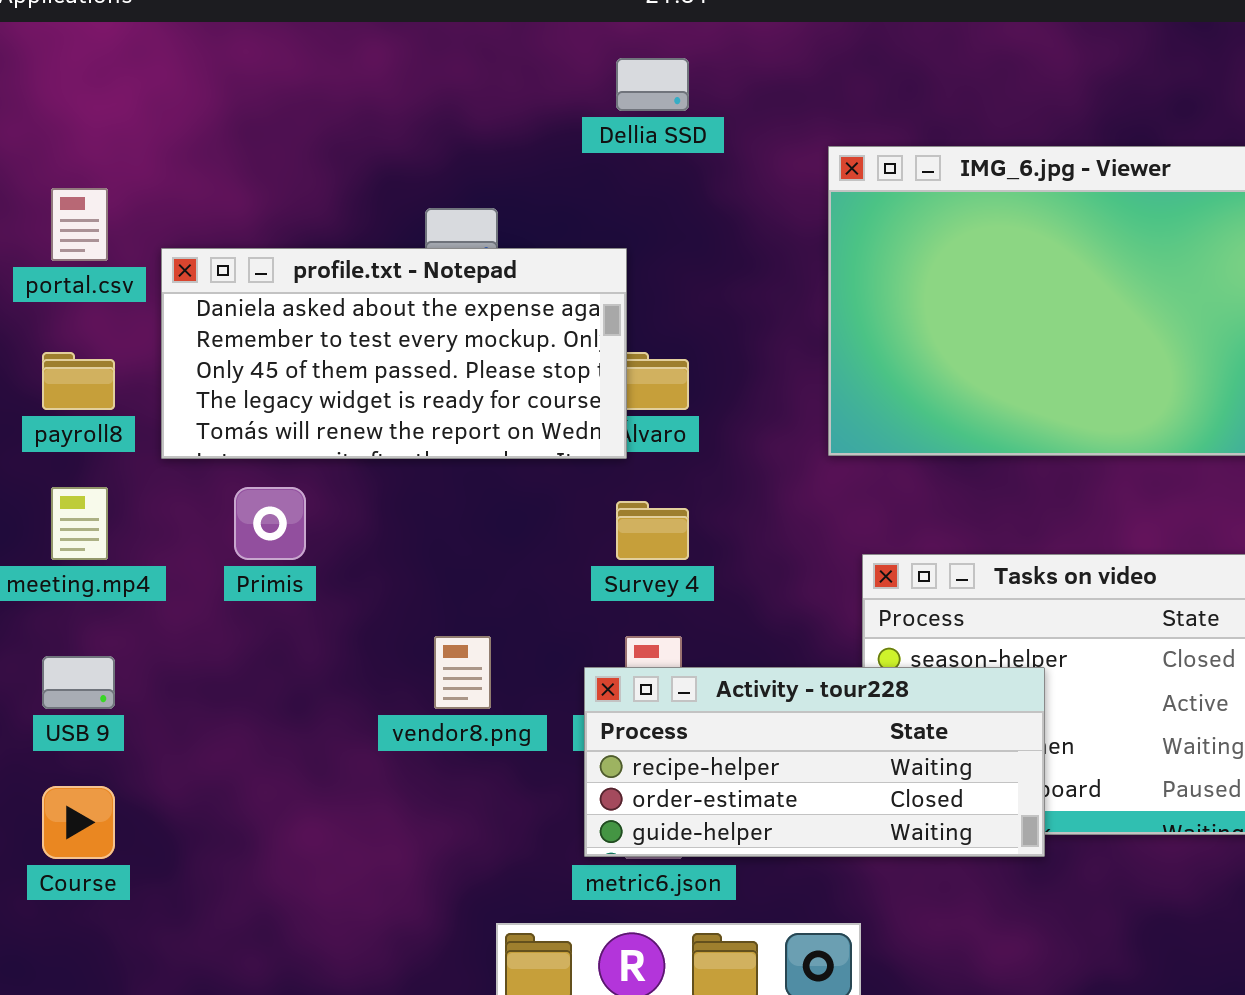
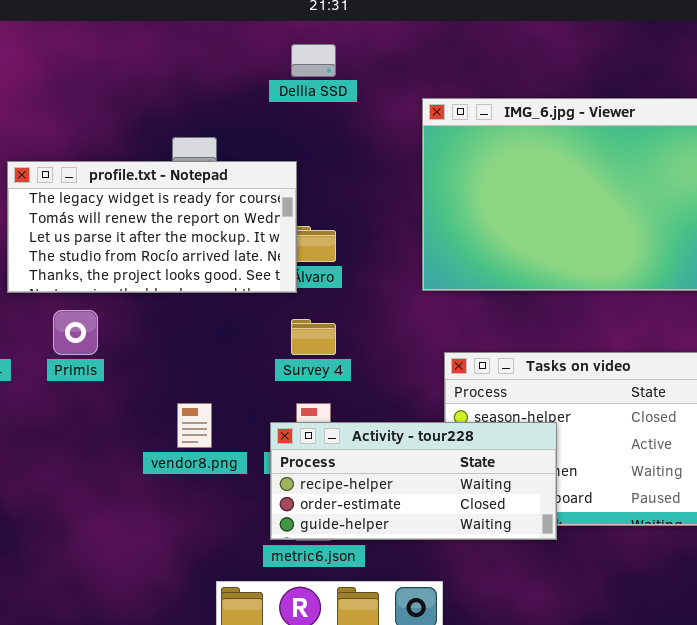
profile.txt - Notepad: [161,248,627,459] -> [7,161,297,293], scrolled down 3 rows

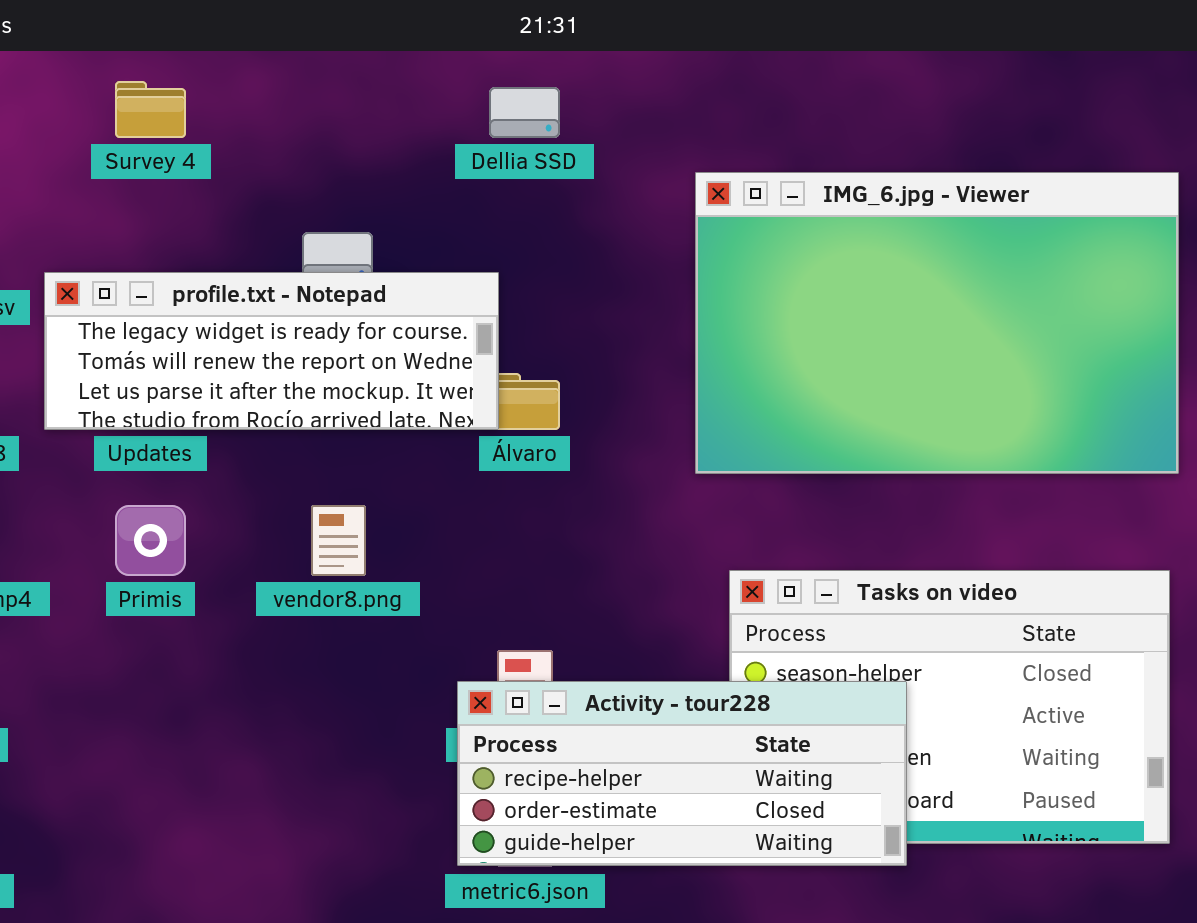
profile.txt - Notepad: [7,161,297,293] -> [44,272,499,430], resized
Survey 4: [291,319,336,355] -> [115,81,186,138], moved
vendor8.png: [177,403,212,448] -> [311,505,366,576], moved

